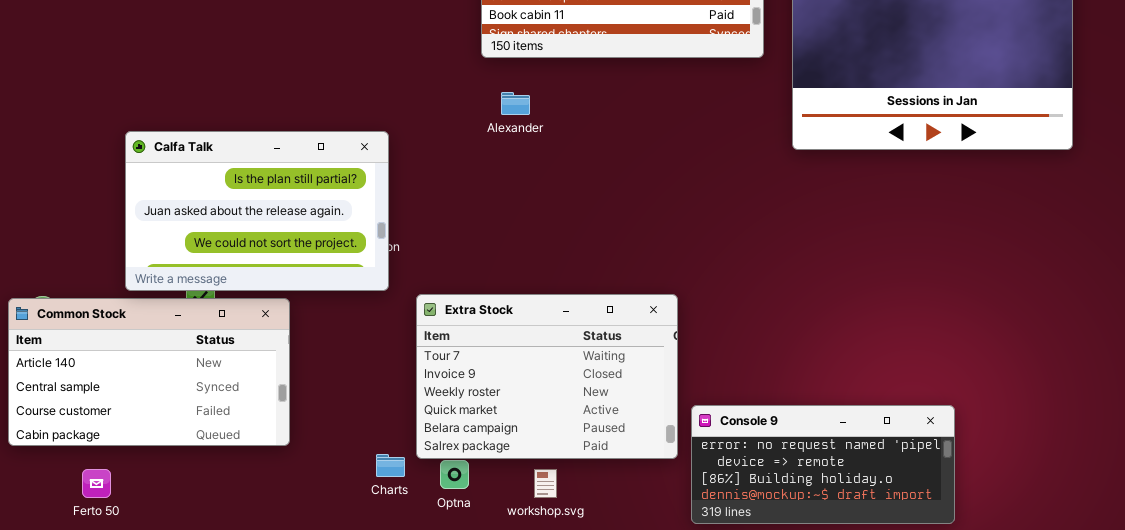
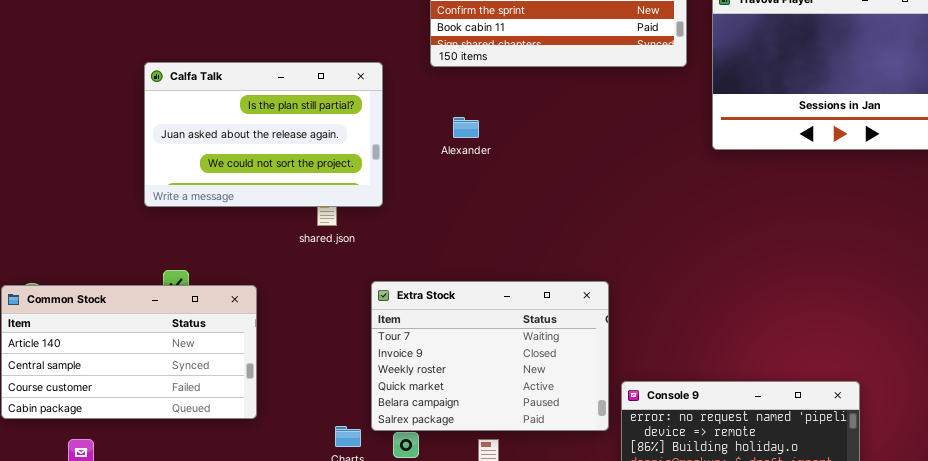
Alexander: [501,92,530,115] -> [453,117,479,138], moved
Calfa Talk: [125,131,389,291] -> [144,62,383,207], moved

